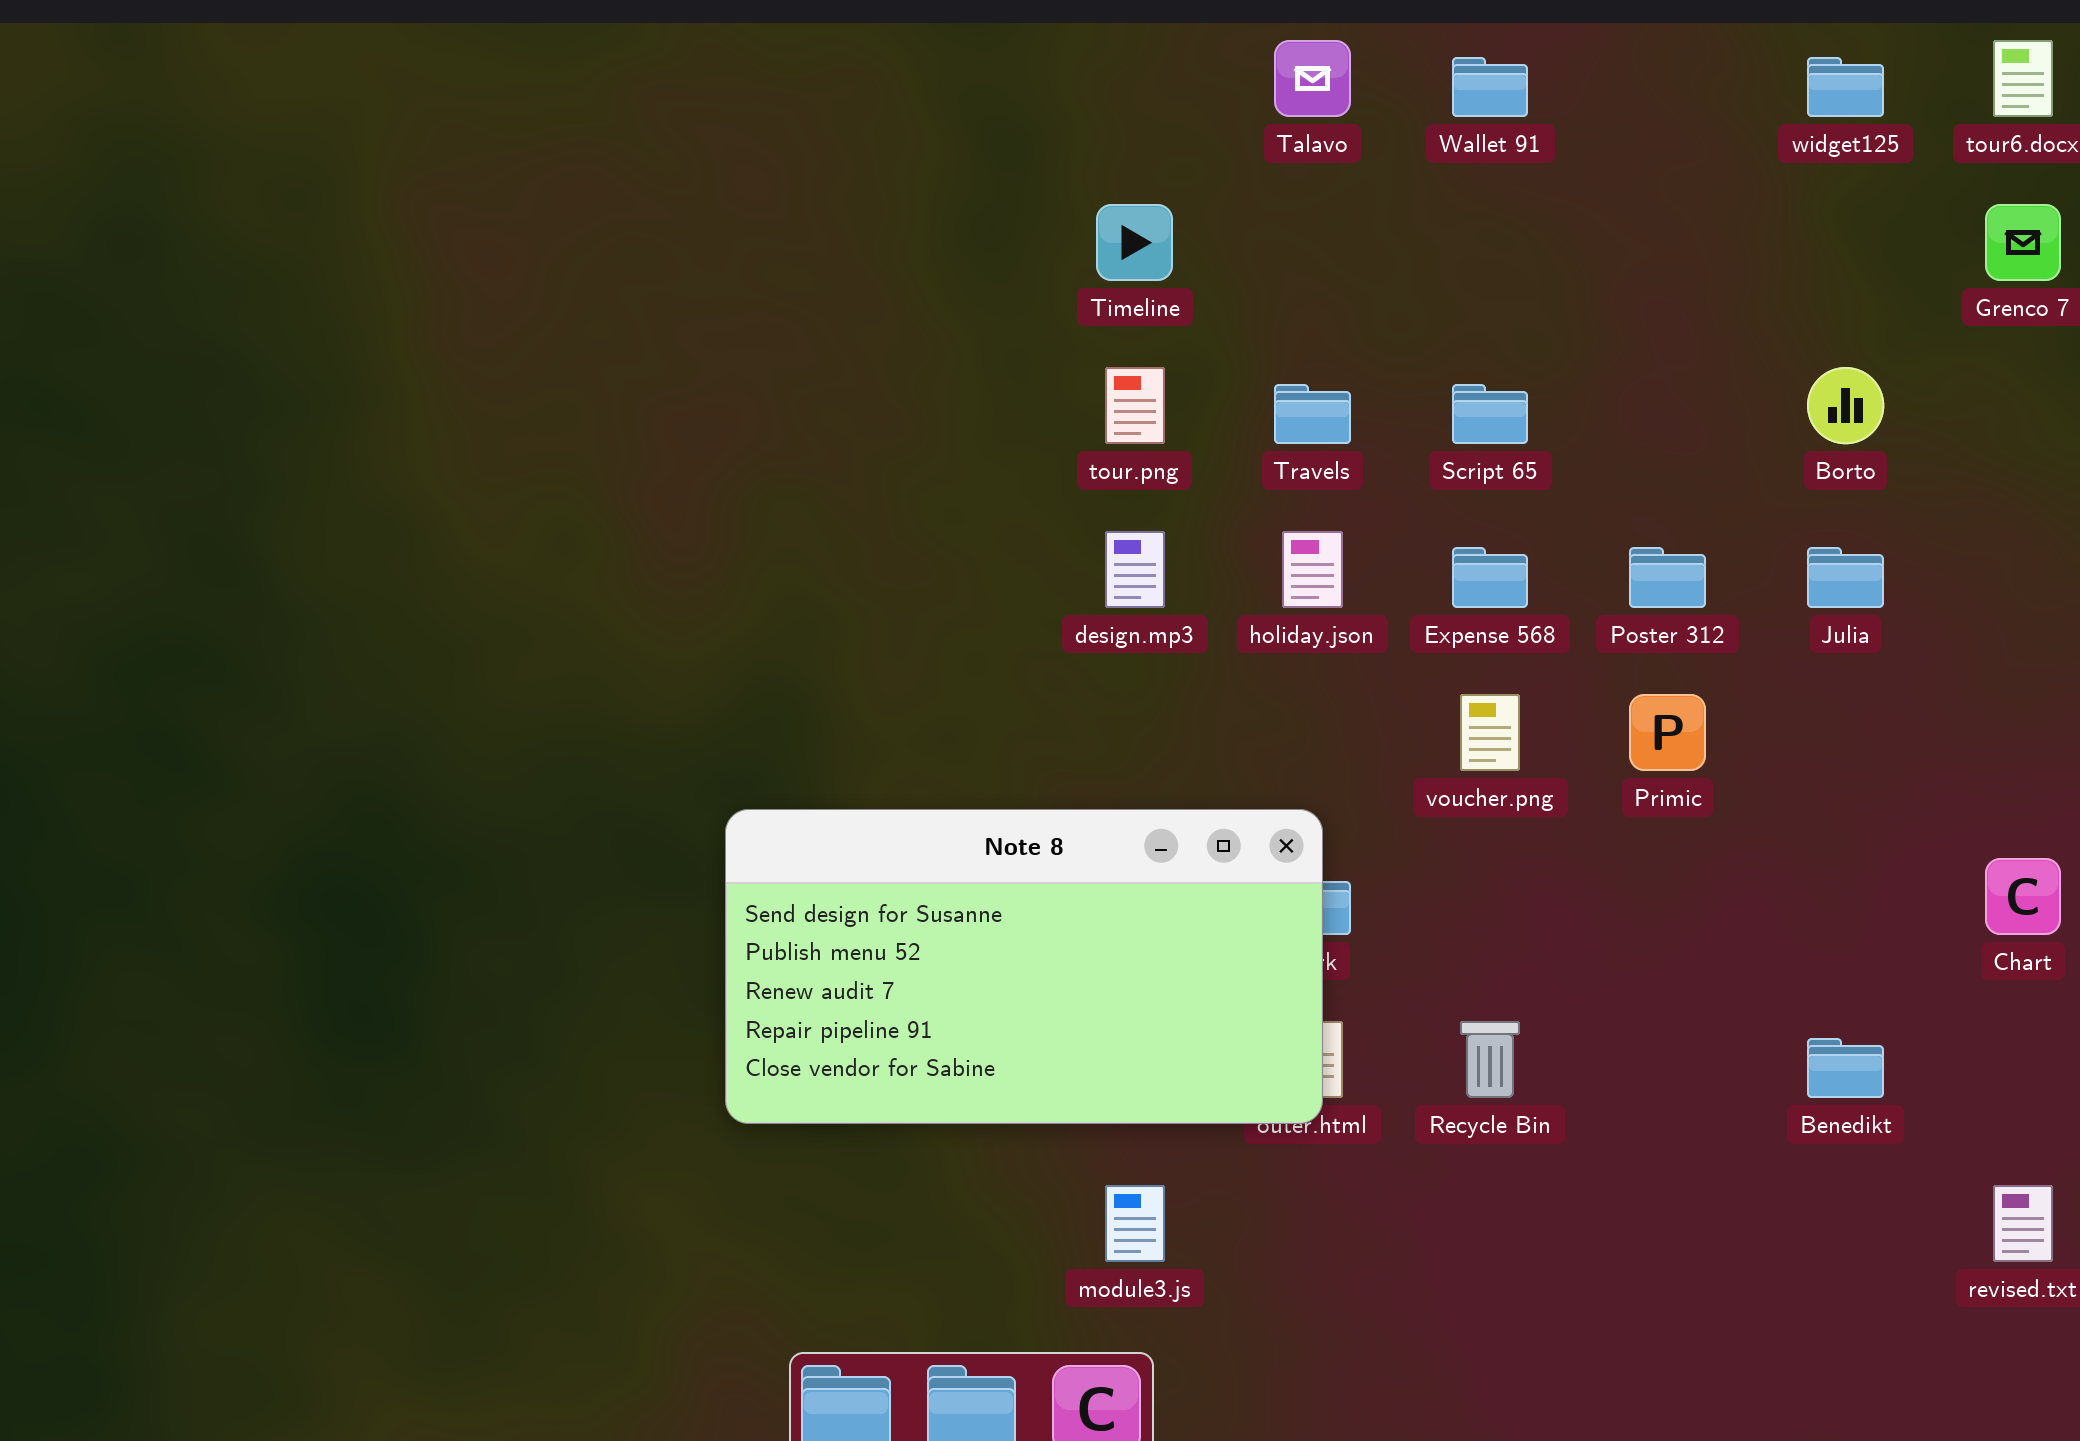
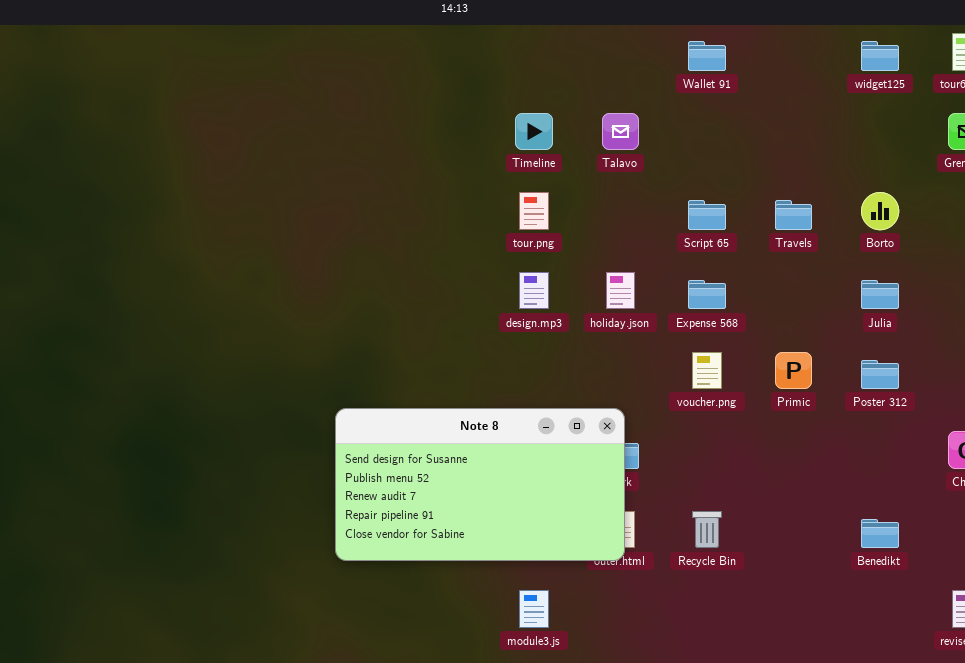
Talavo: [1274,40,1351,117] -> [602,113,639,150], moved
Travels: [1274,384,1351,444] -> [775,200,812,230], moved
Poster 312: [1629,547,1706,608] -> [861,360,899,389], moved

